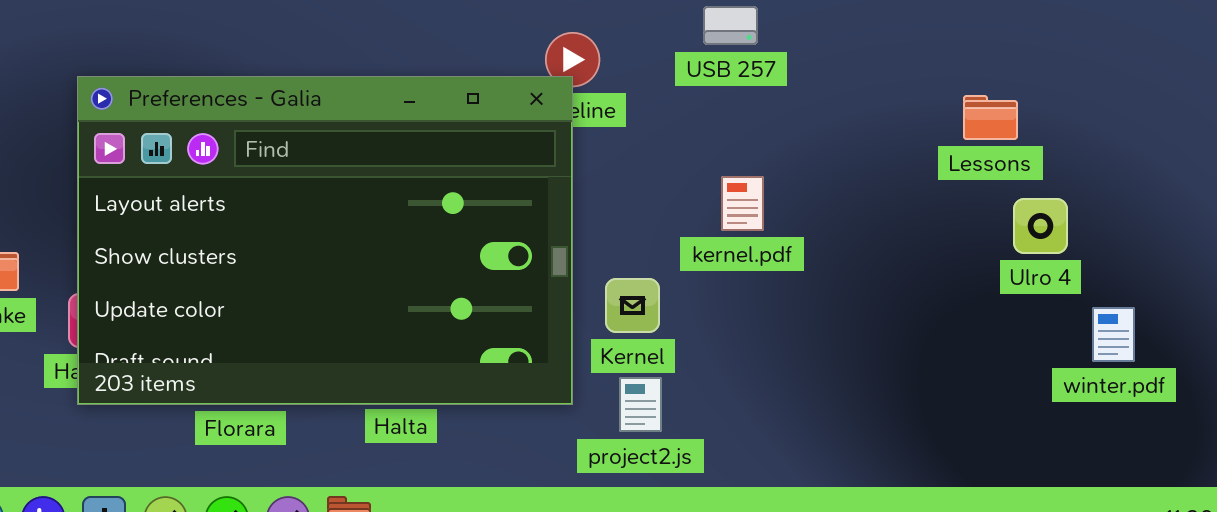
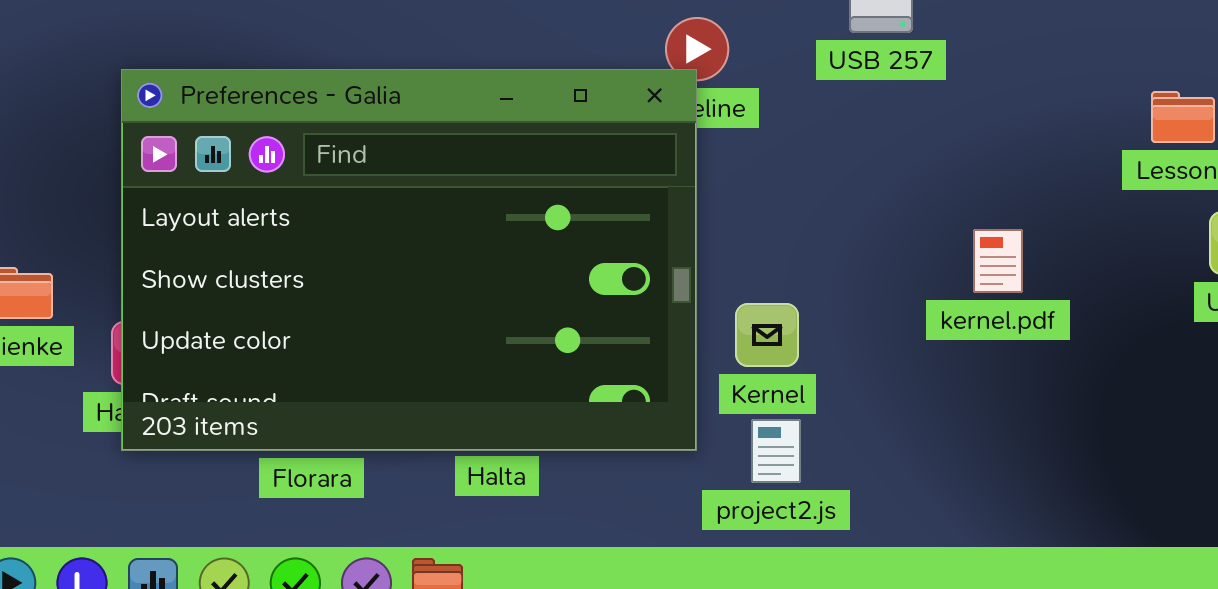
kernel.pdf: [721,176,764,231] -> [973,229,1023,293], moved

